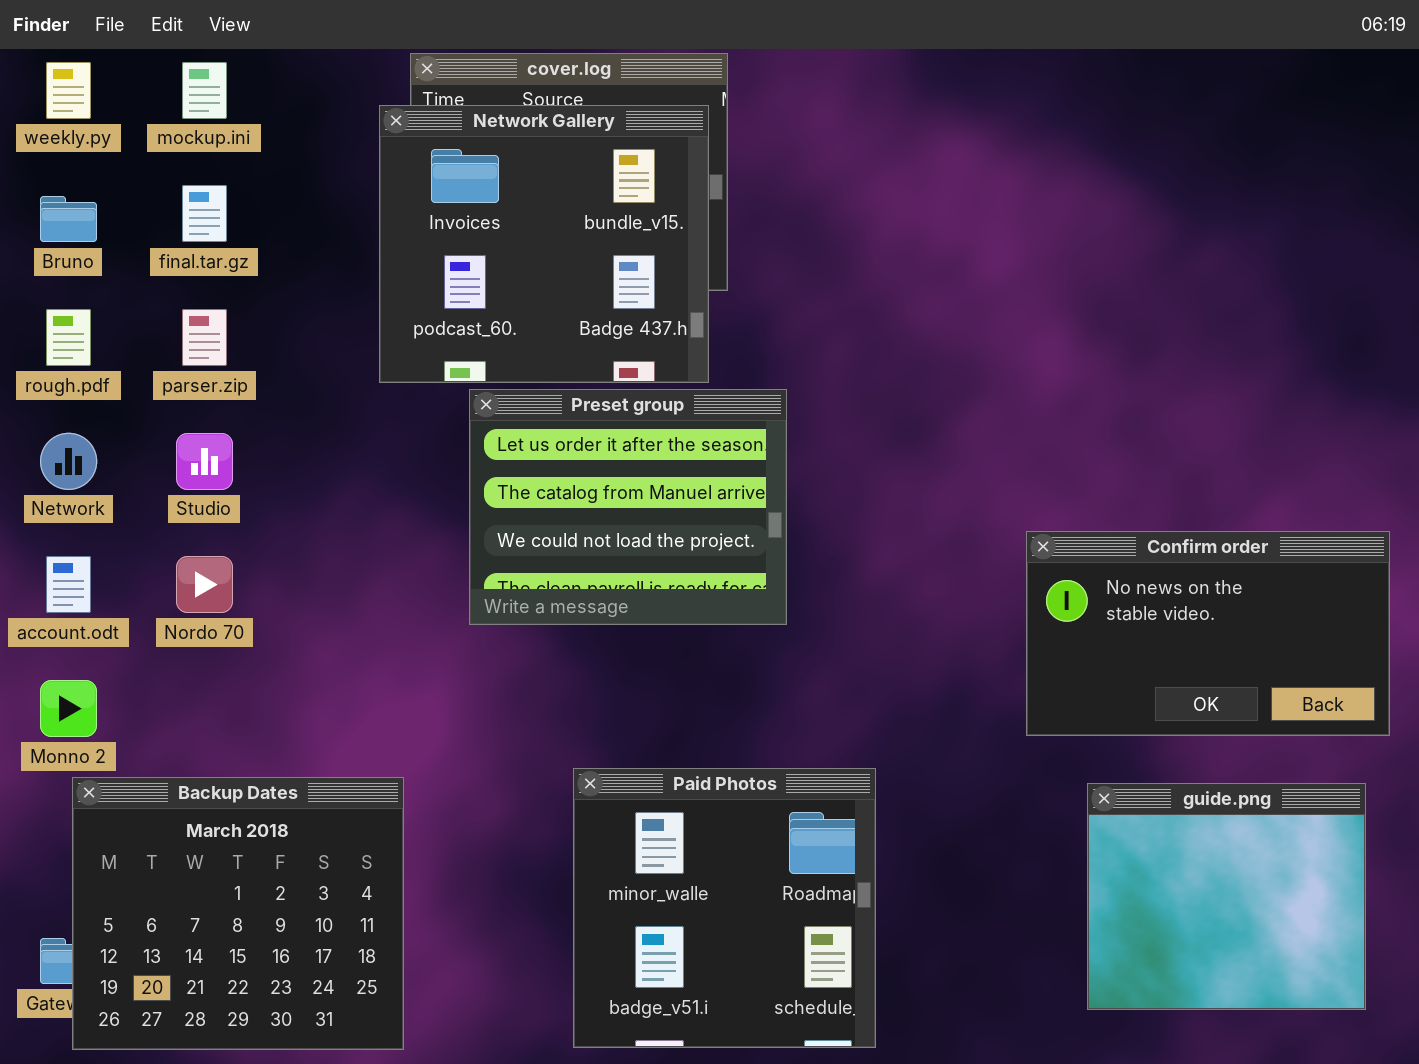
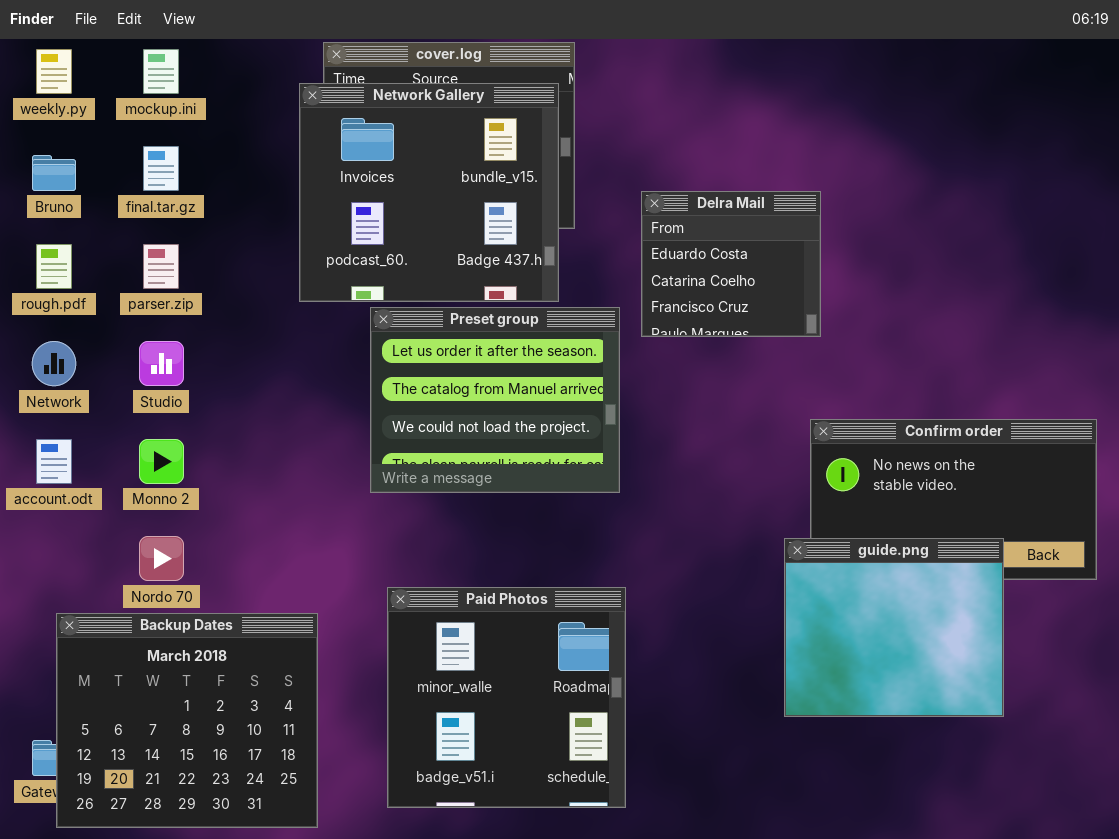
Delra Mail: none -> [641,191,821,337], opened
Nordo 70: [176,556,233,613] -> [139,536,184,581], moved
Monno 2: [40,680,97,737] -> [139,439,184,484], moved
Paid Photos: [573,768,876,1048] -> [387,587,626,808], moved
guide.png: [1087,783,1366,1010] -> [784,538,1004,717], moved

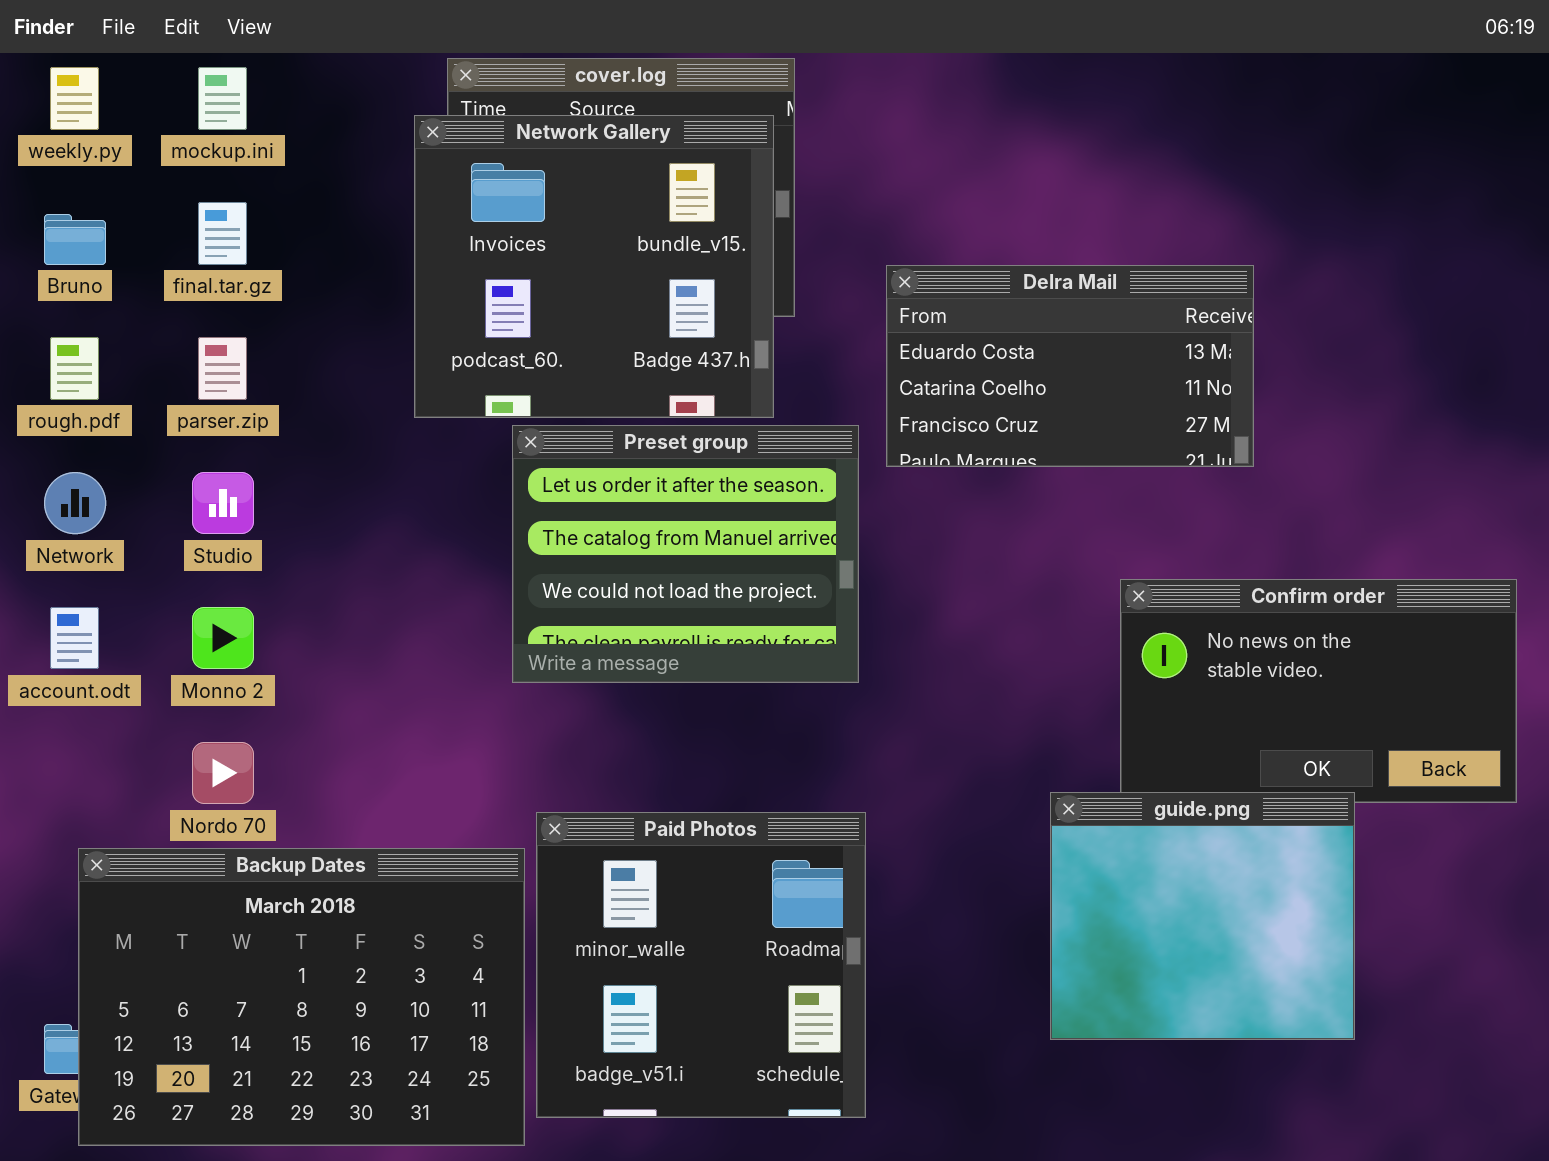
Delra Mail: [641,191,821,337] -> [886,265,1254,467], resized
guide.png: [784,538,1004,717] -> [1050,792,1355,1040], moved
Backup Dates: [56,613,318,828] -> [78,848,525,1146], resized

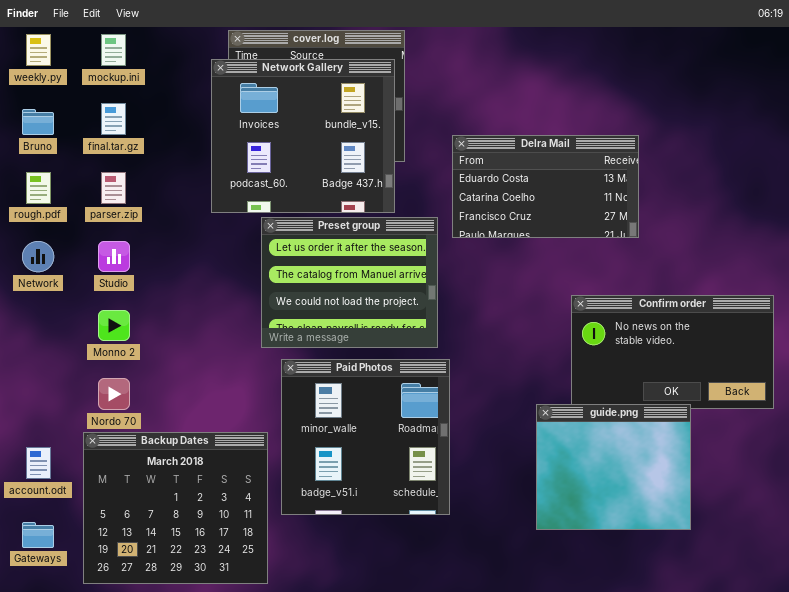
account.odt: [50,607,99,669] -> [26,447,51,479], moved
Paid Photos: [536,812,866,1118] -> [281,359,450,515], moved
Backup Dates: [78,848,525,1146] -> [83,432,268,584], resized

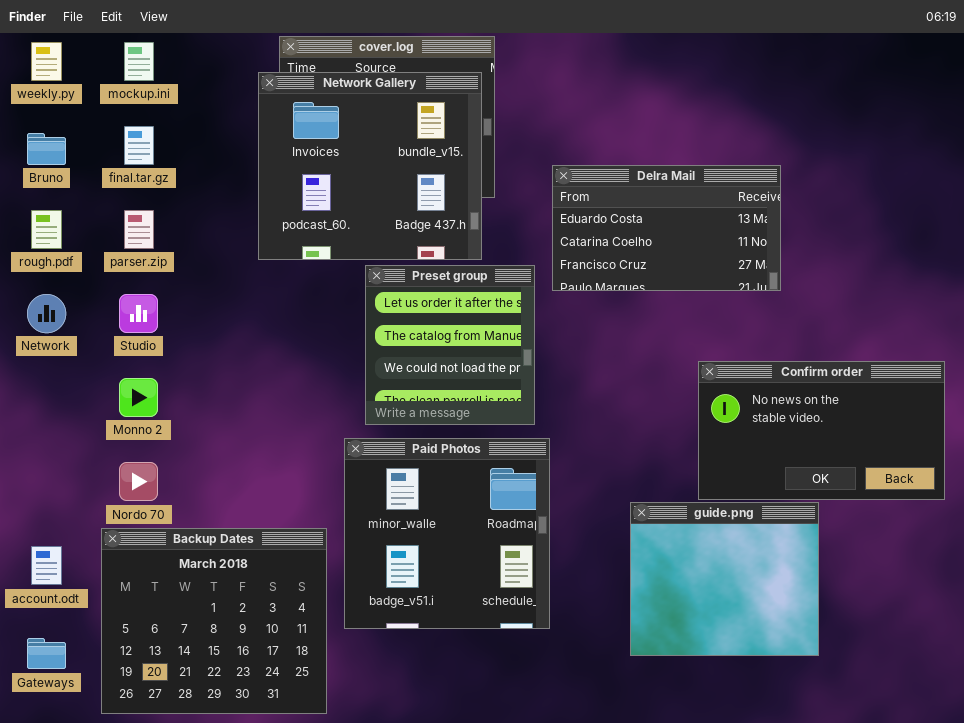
Preset group: [261,217,438,348] -> [365,265,535,425], resized
guide.png: [536,404,691,530] -> [630,502,819,656], moved

